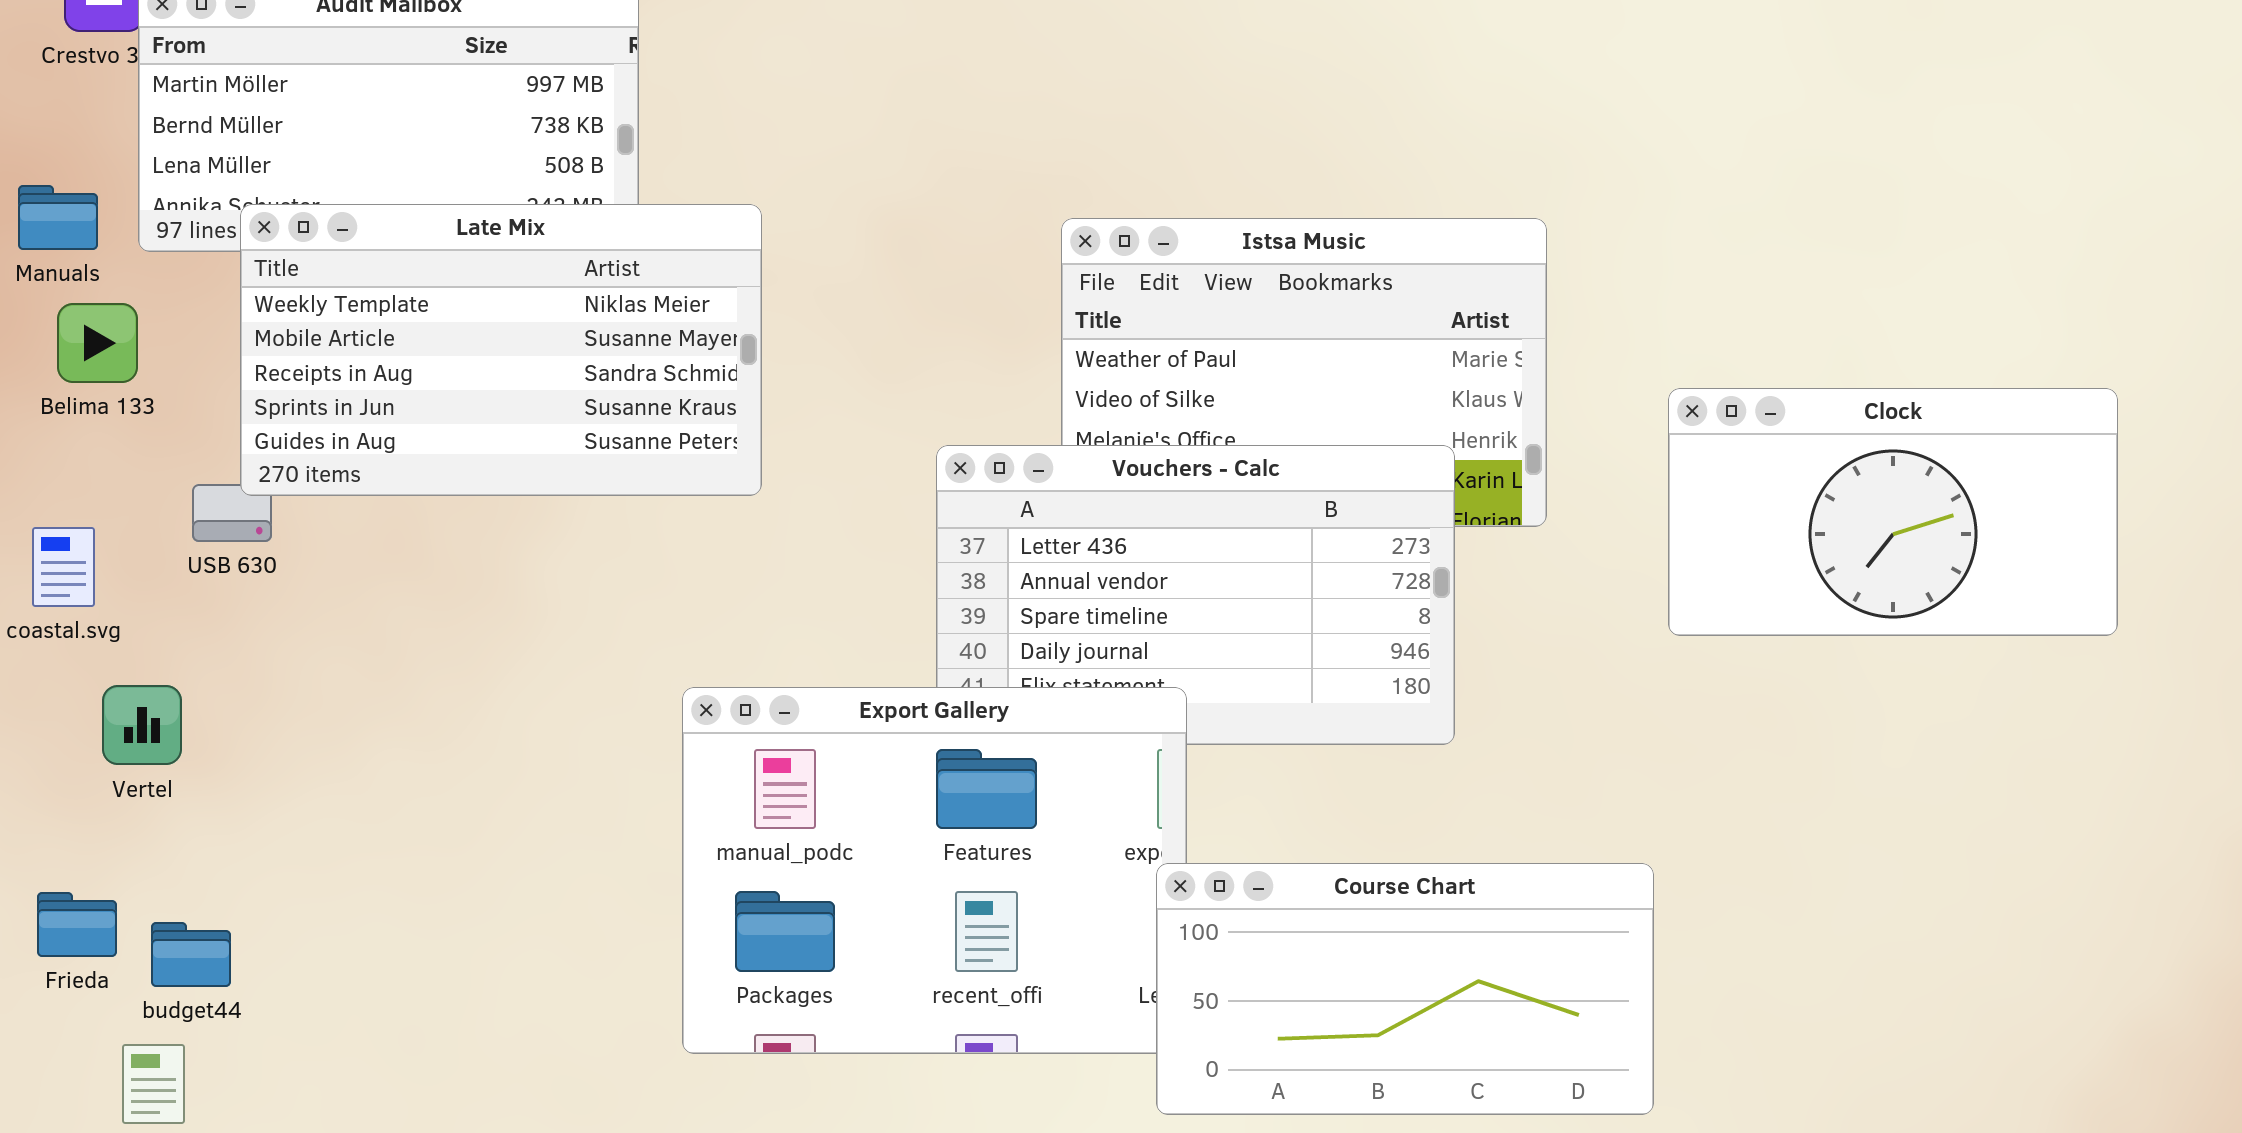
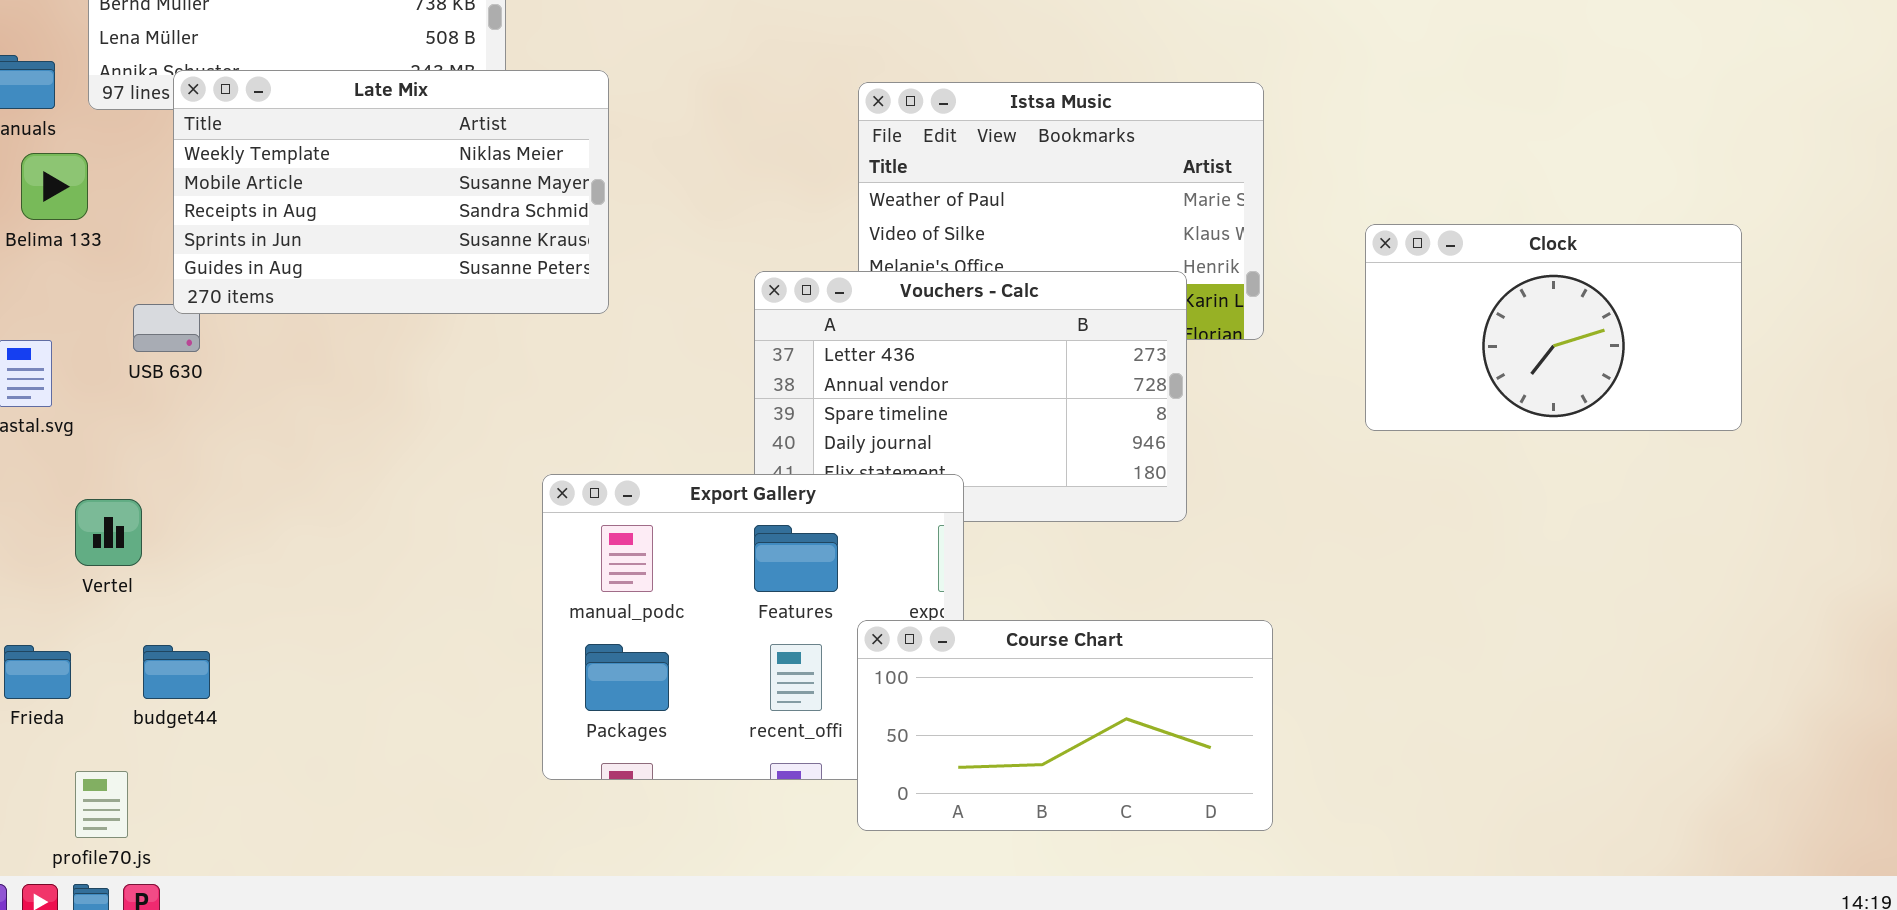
Vertel: [102,685,182,765] -> [75,499,142,566], moved
Course Chart: [1156,863,1654,1115] -> [857,620,1273,831], moved
budget44: [151,922,231,987] -> [143,645,210,699], moved

